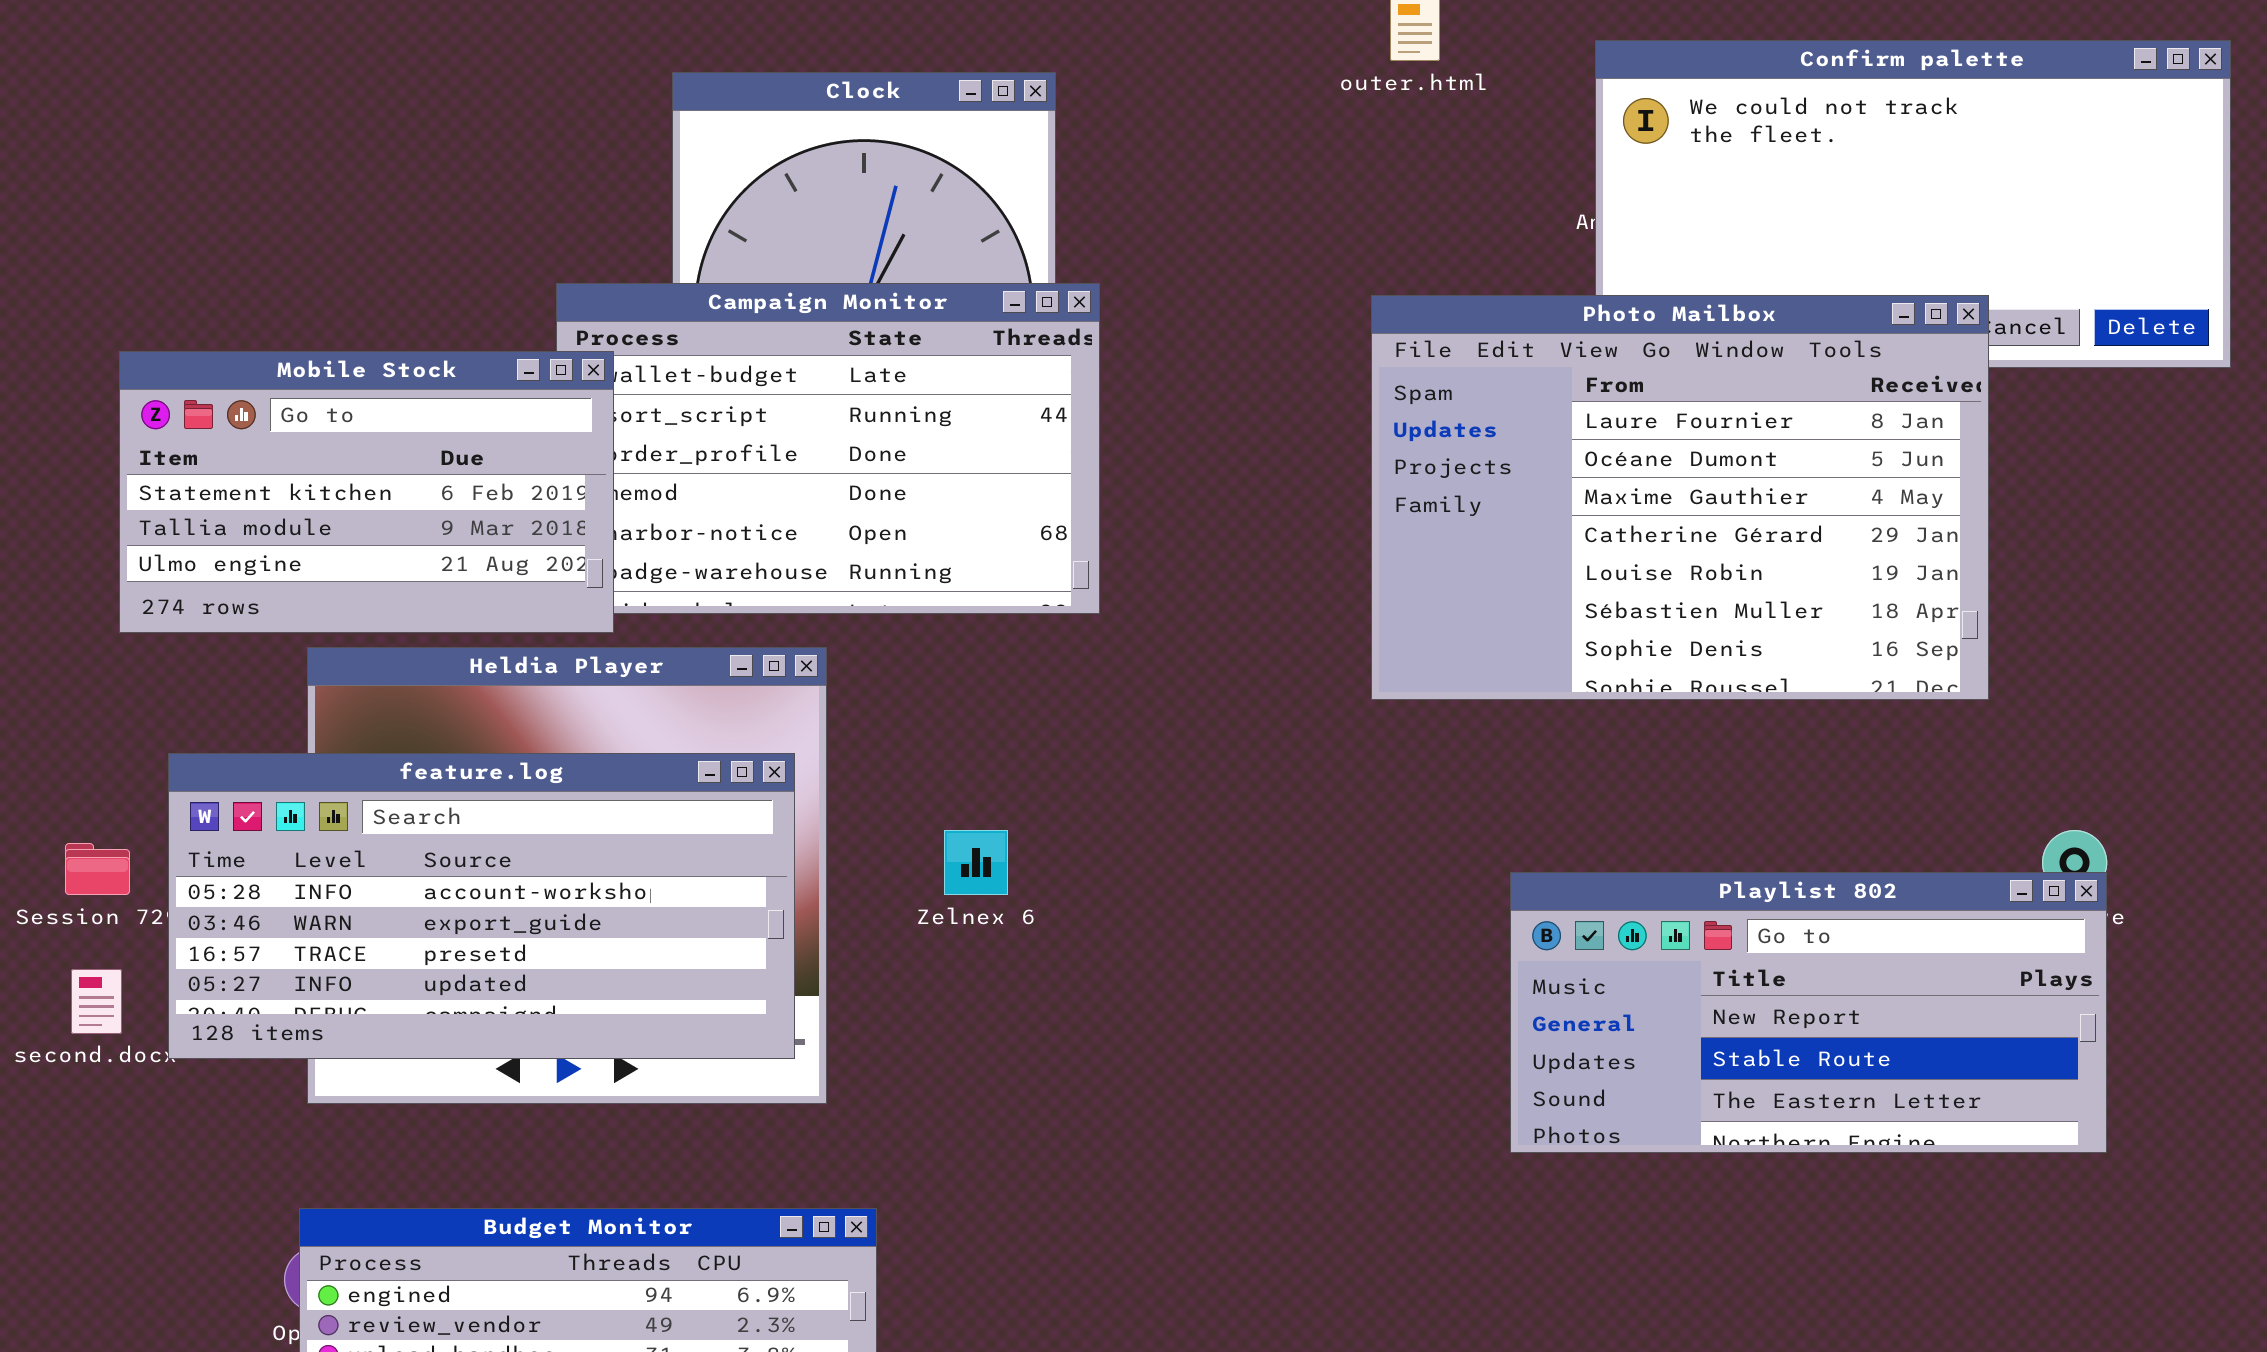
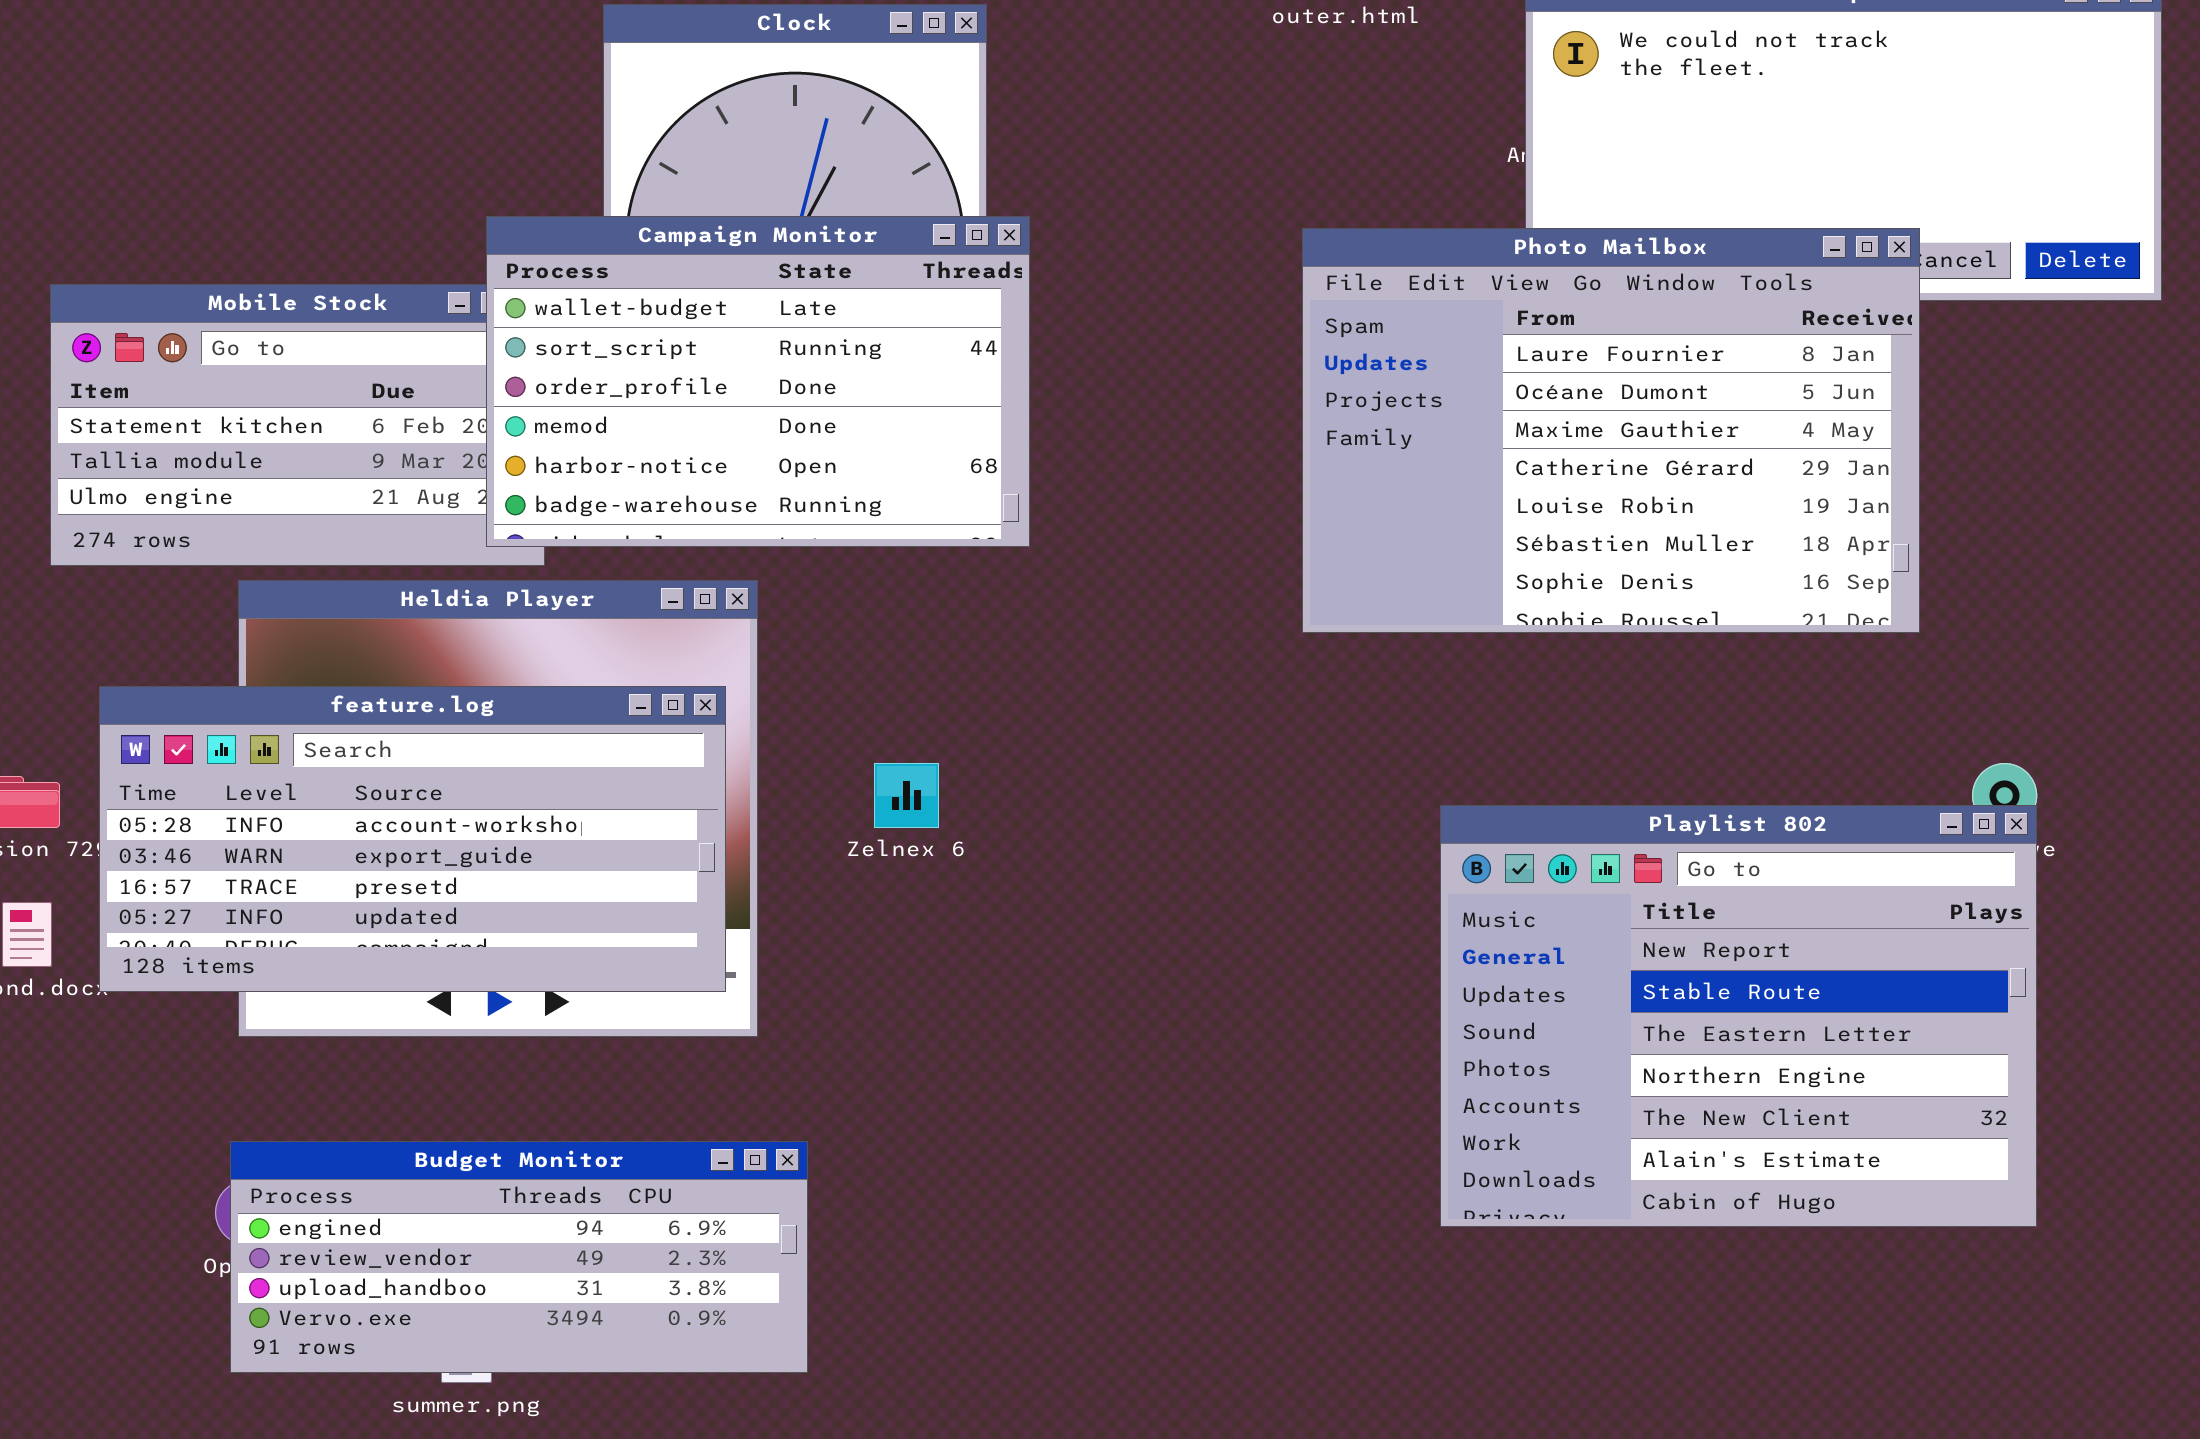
Campaign Monitor: [556,283,1100,614] -> [486,216,1030,547], raised
Playlist 802: [1510,872,2107,1153] -> [1440,805,2037,1227], resized

